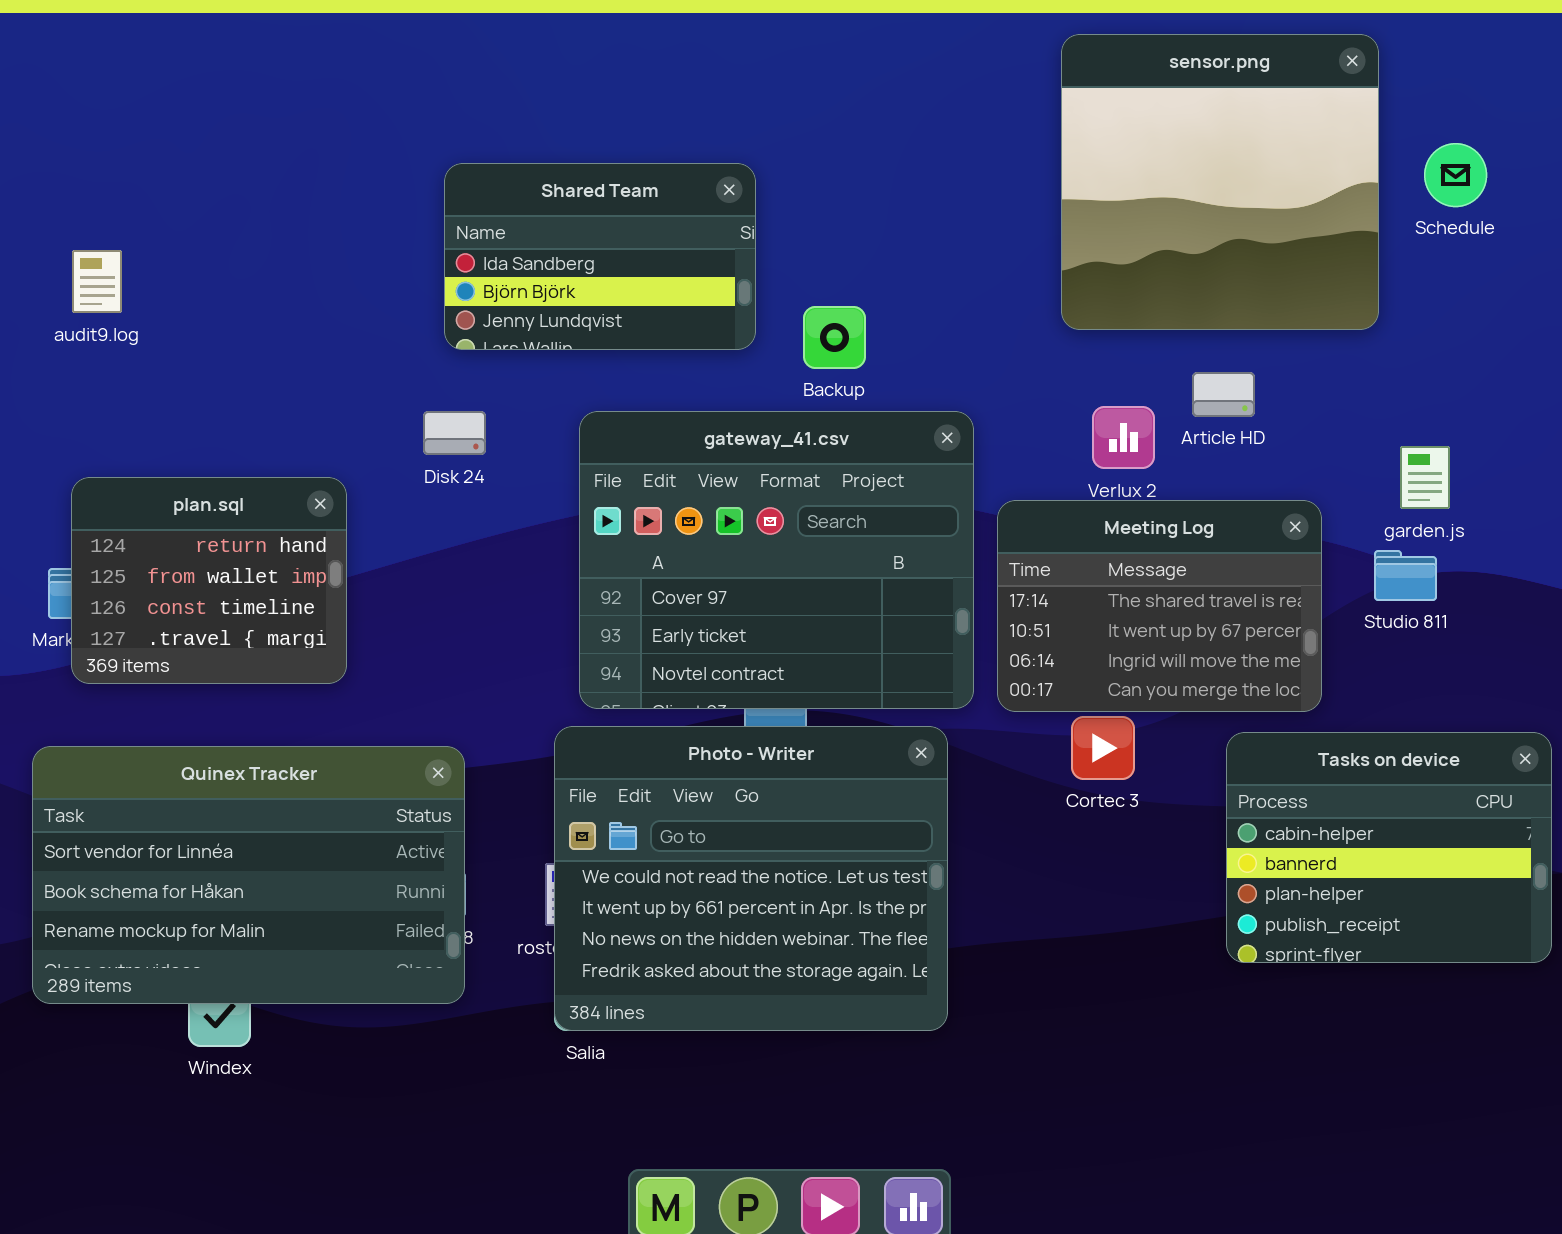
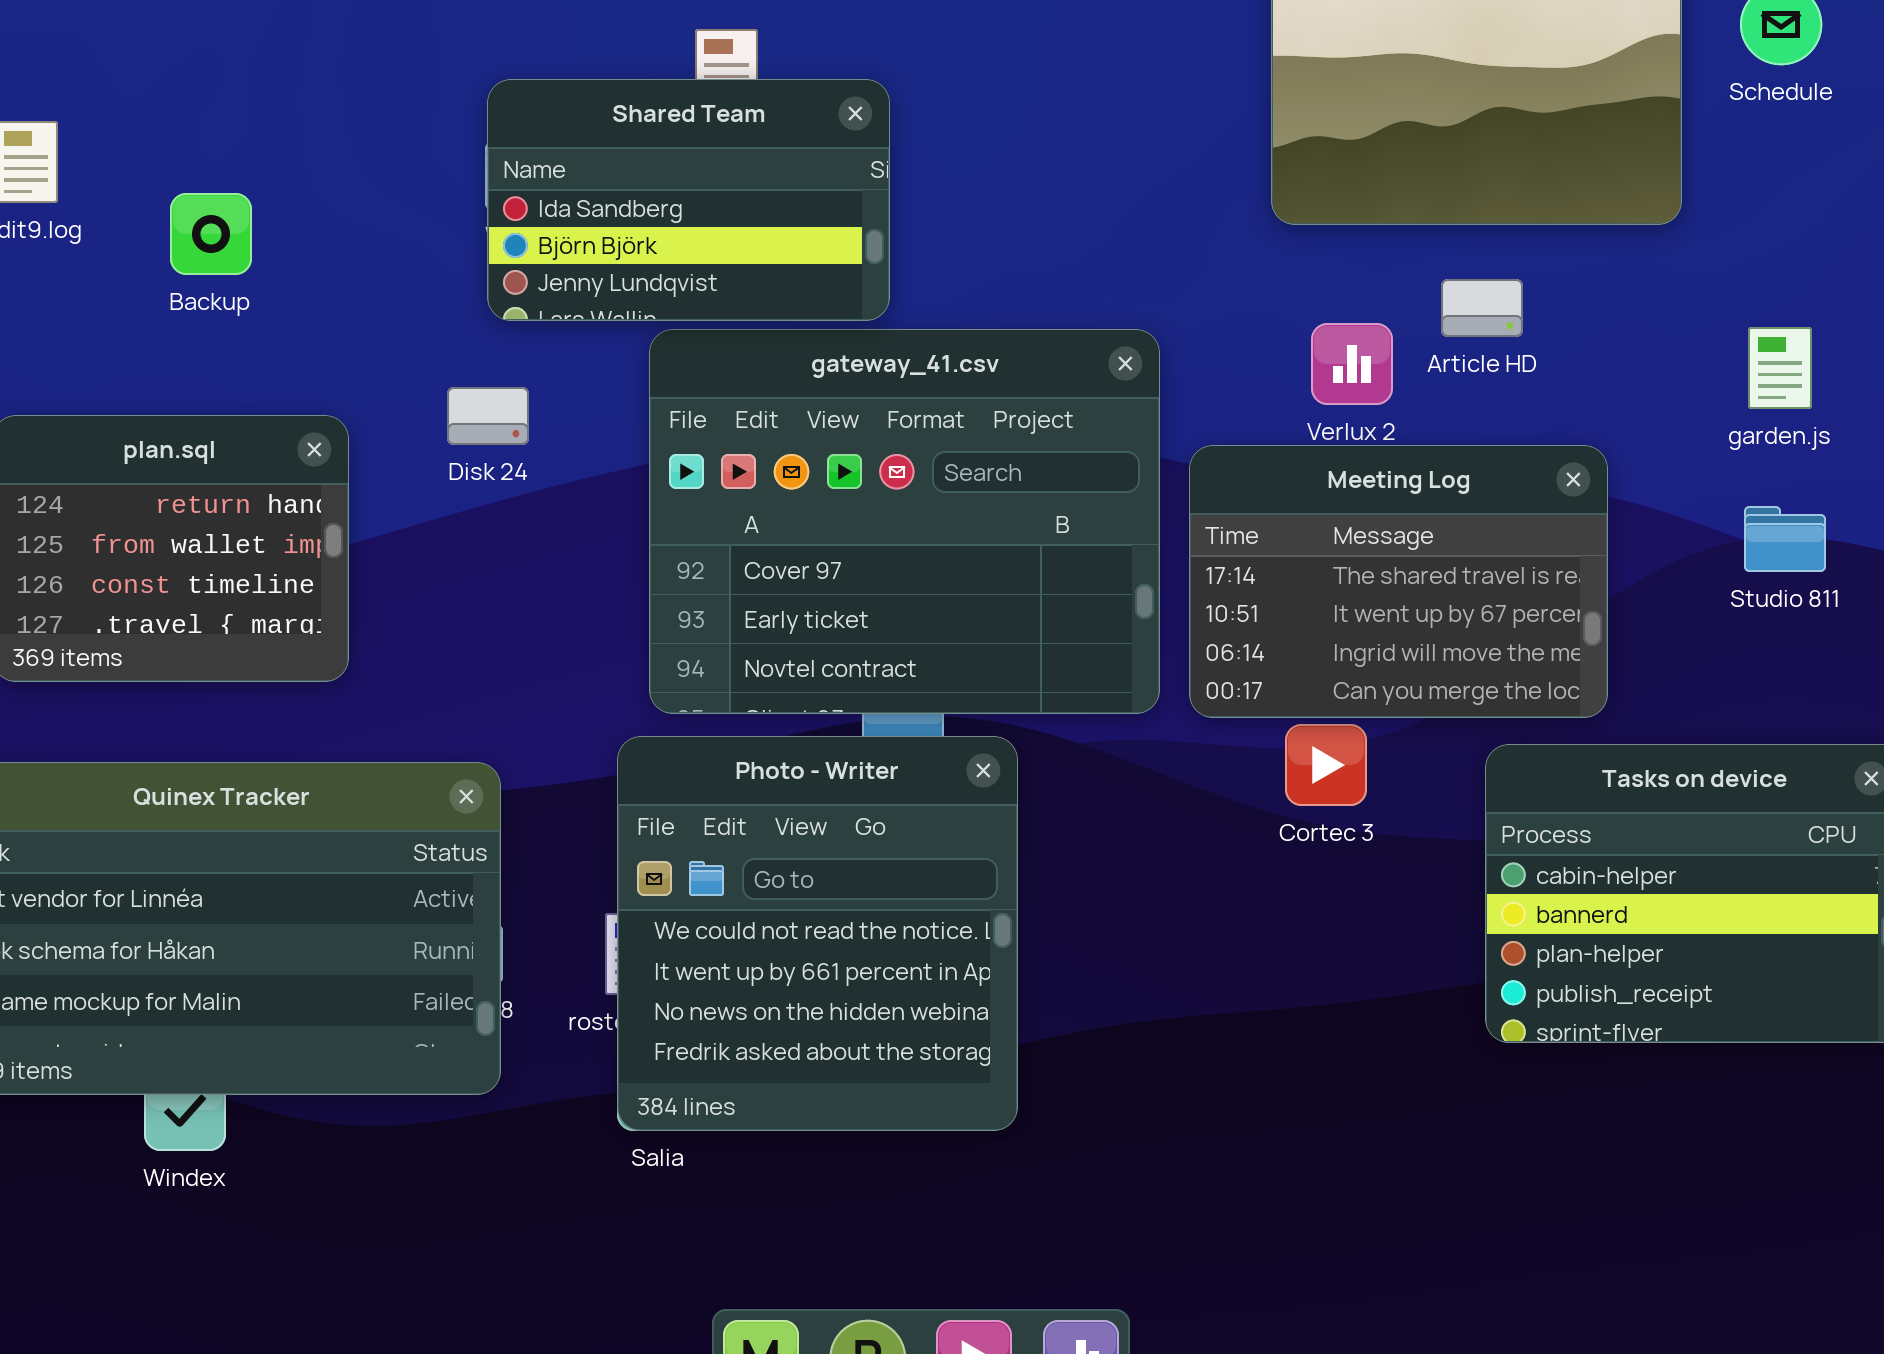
Shared Team: [444,163,756,350] -> [487,79,890,321], moved
Backup: [803,306,866,369] -> [170,193,252,275], moved
Disk 24: [423,411,486,455] -> [447,387,529,445], moved
garden.js: [1400,446,1450,509] -> [1748,327,1812,409], moved
Studio 811: [1374,550,1437,601] -> [1744,506,1826,572], moved
Photo - Writer: [554,726,948,1031] -> [617,736,1018,1131], resized

